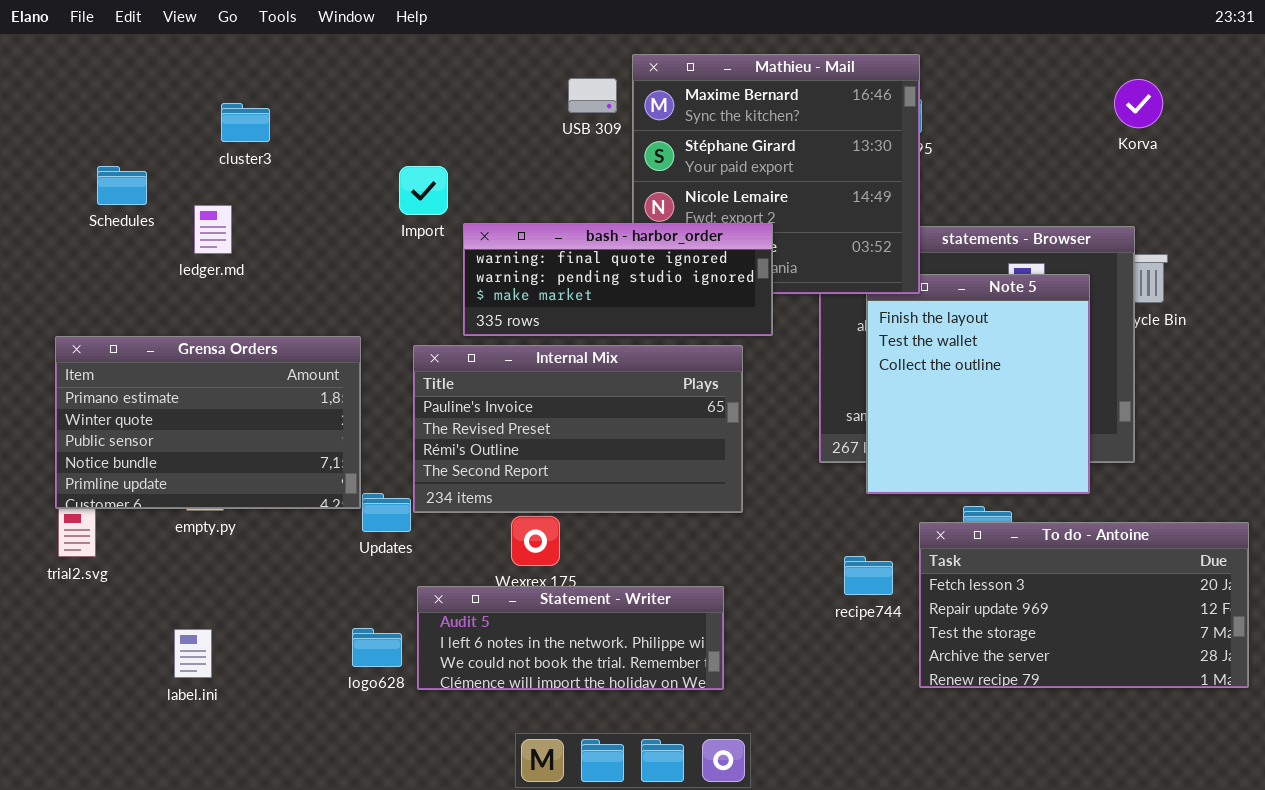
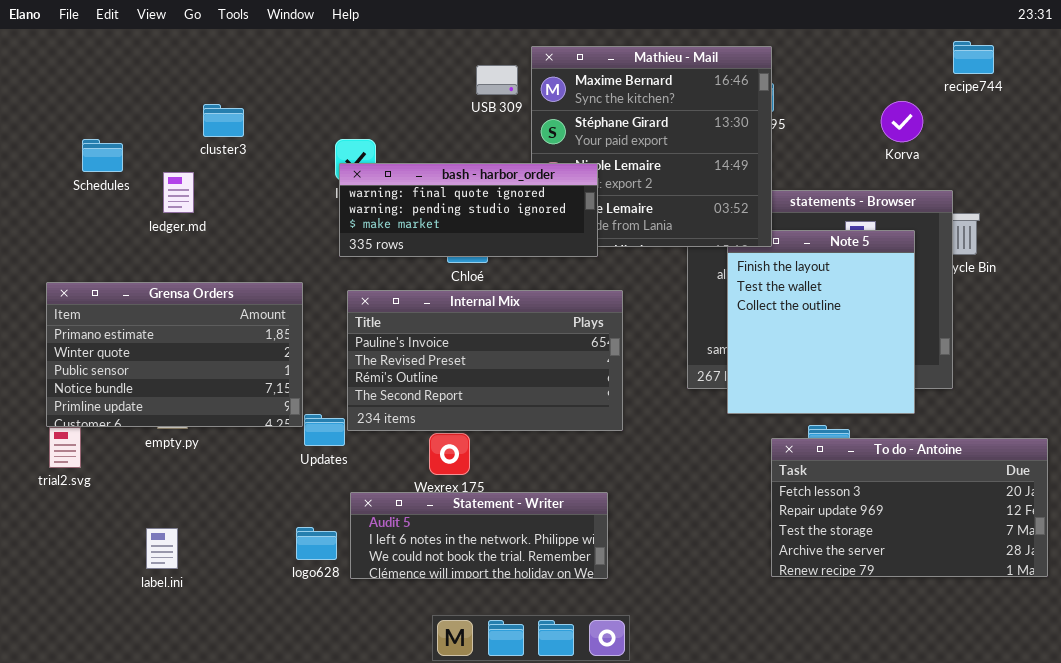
Korva: [1114,79,1163,128] -> [881,101,923,142], moved
cluster3: [221,103,270,142] -> [203,104,244,137], moved
bash - harbor_order: [463,223,773,336] -> [339,163,598,257], moved
recipe744: [844,556,893,595] -> [953,41,994,74], moved

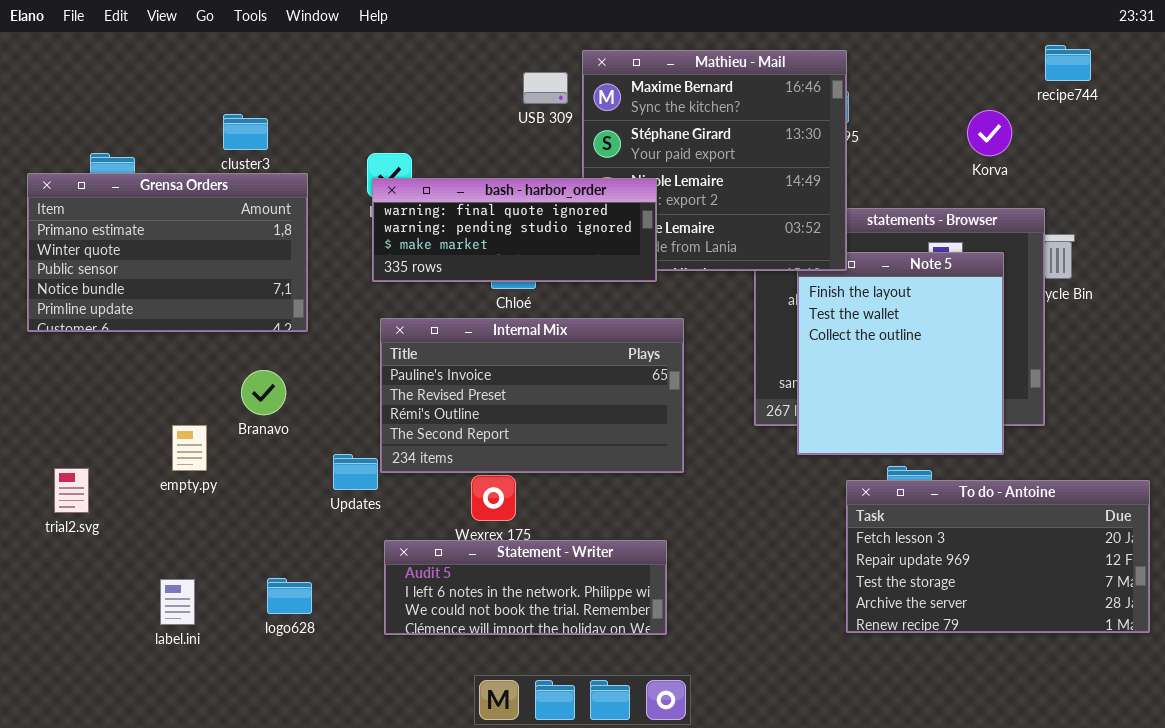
Grensa Orders: [46,282,303,427] -> [27,173,308,332], moved
logo628: [296,527,337,560] -> [267,578,312,614], moved

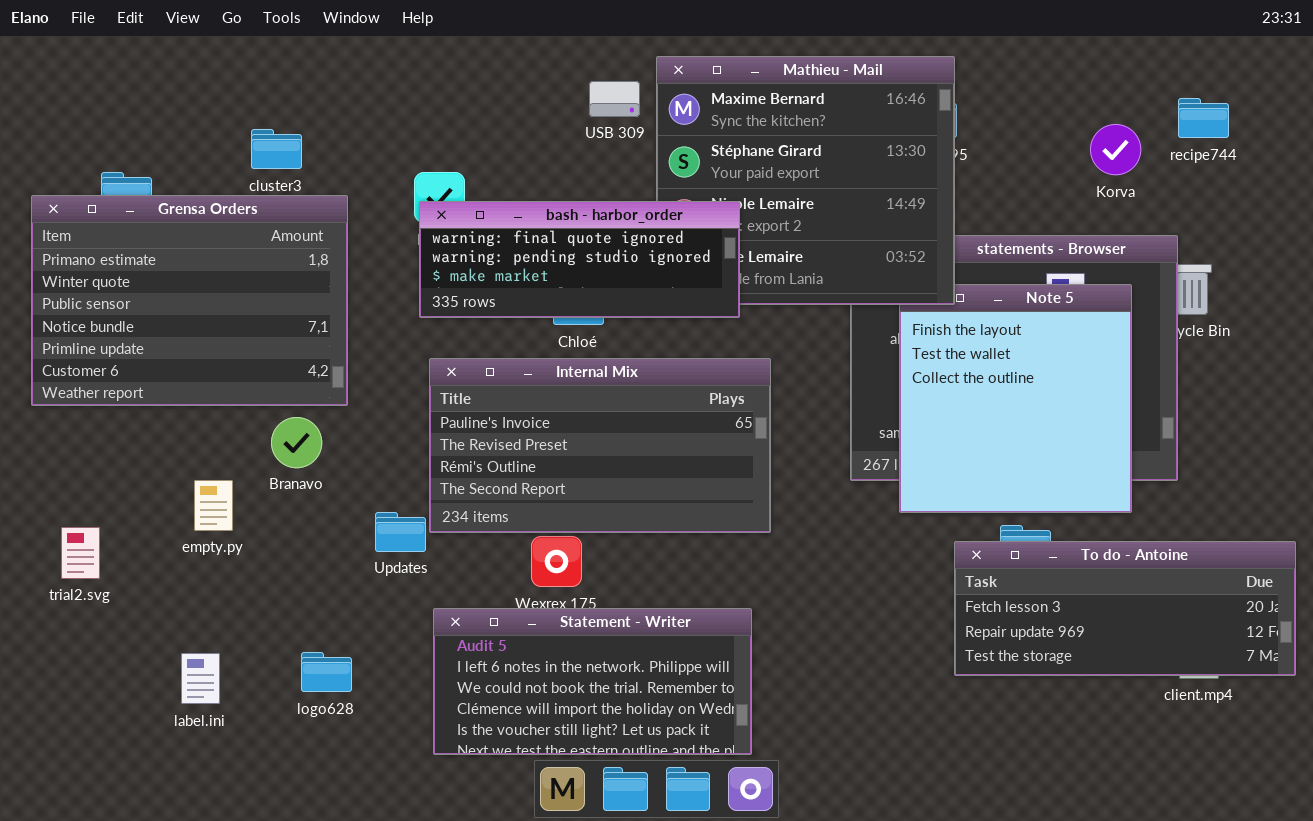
recipe744: [1045,45,1091,81] -> [1178,98,1229,138], moved
Grensa Orders: [27,173,308,332] -> [31,195,348,406], resized
To do - Antoine: [846,480,1150,633] -> [954,541,1296,676], resized
Statement - Writer: [384,540,667,635] -> [433,608,752,755], resized

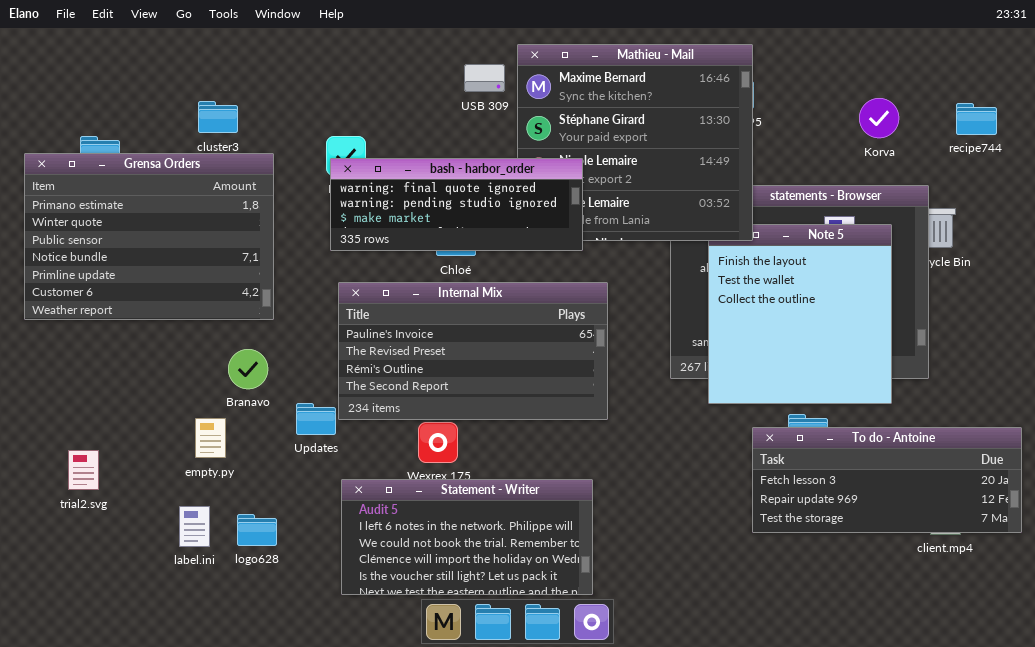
recipe744: [1178,98,1229,138] -> [956,103,997,135], moved
Branavo: [271,417,322,468] -> [228,349,268,389], moved
empty.py: [194,480,233,531] -> [195,418,226,458], moved
trial2.svg: [61,527,100,579] -> [68,450,99,490], moved
label.ini: [181,653,220,704] -> [179,506,210,547], moved

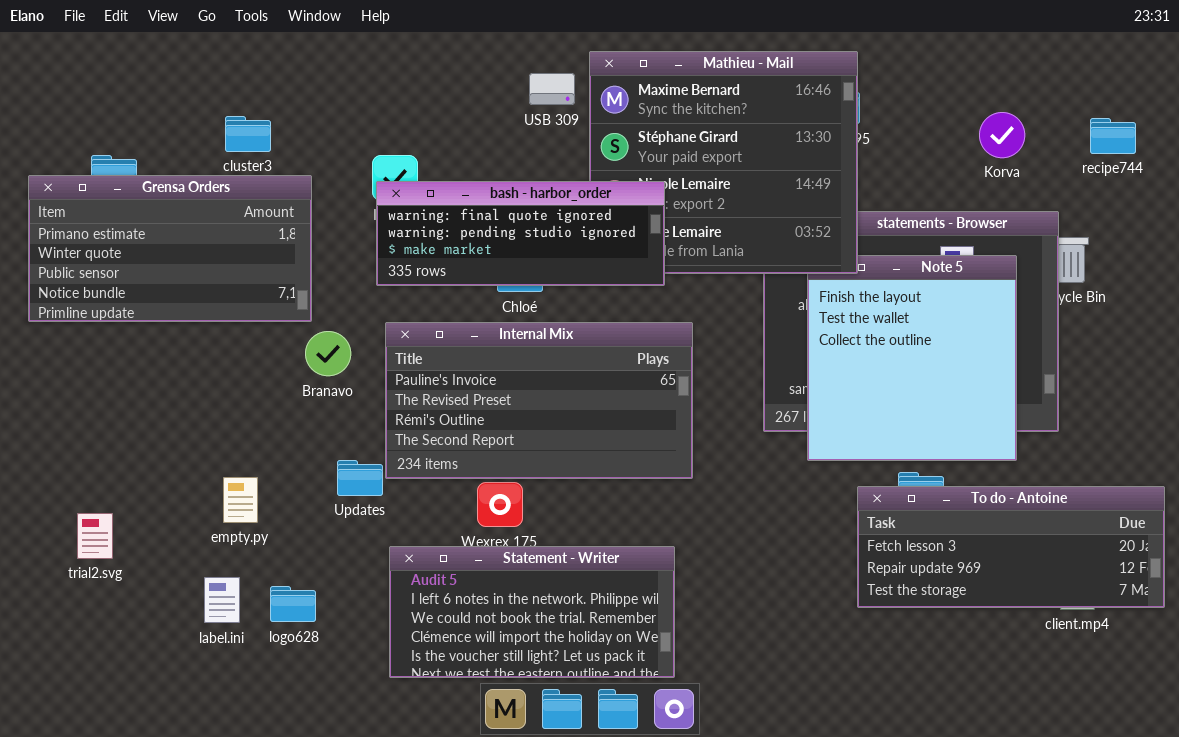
Grensa Orders: [24,153,274,320] -> [28,175,312,322], resized
Branavo: [228,349,268,389] -> [305,331,351,376], moved

